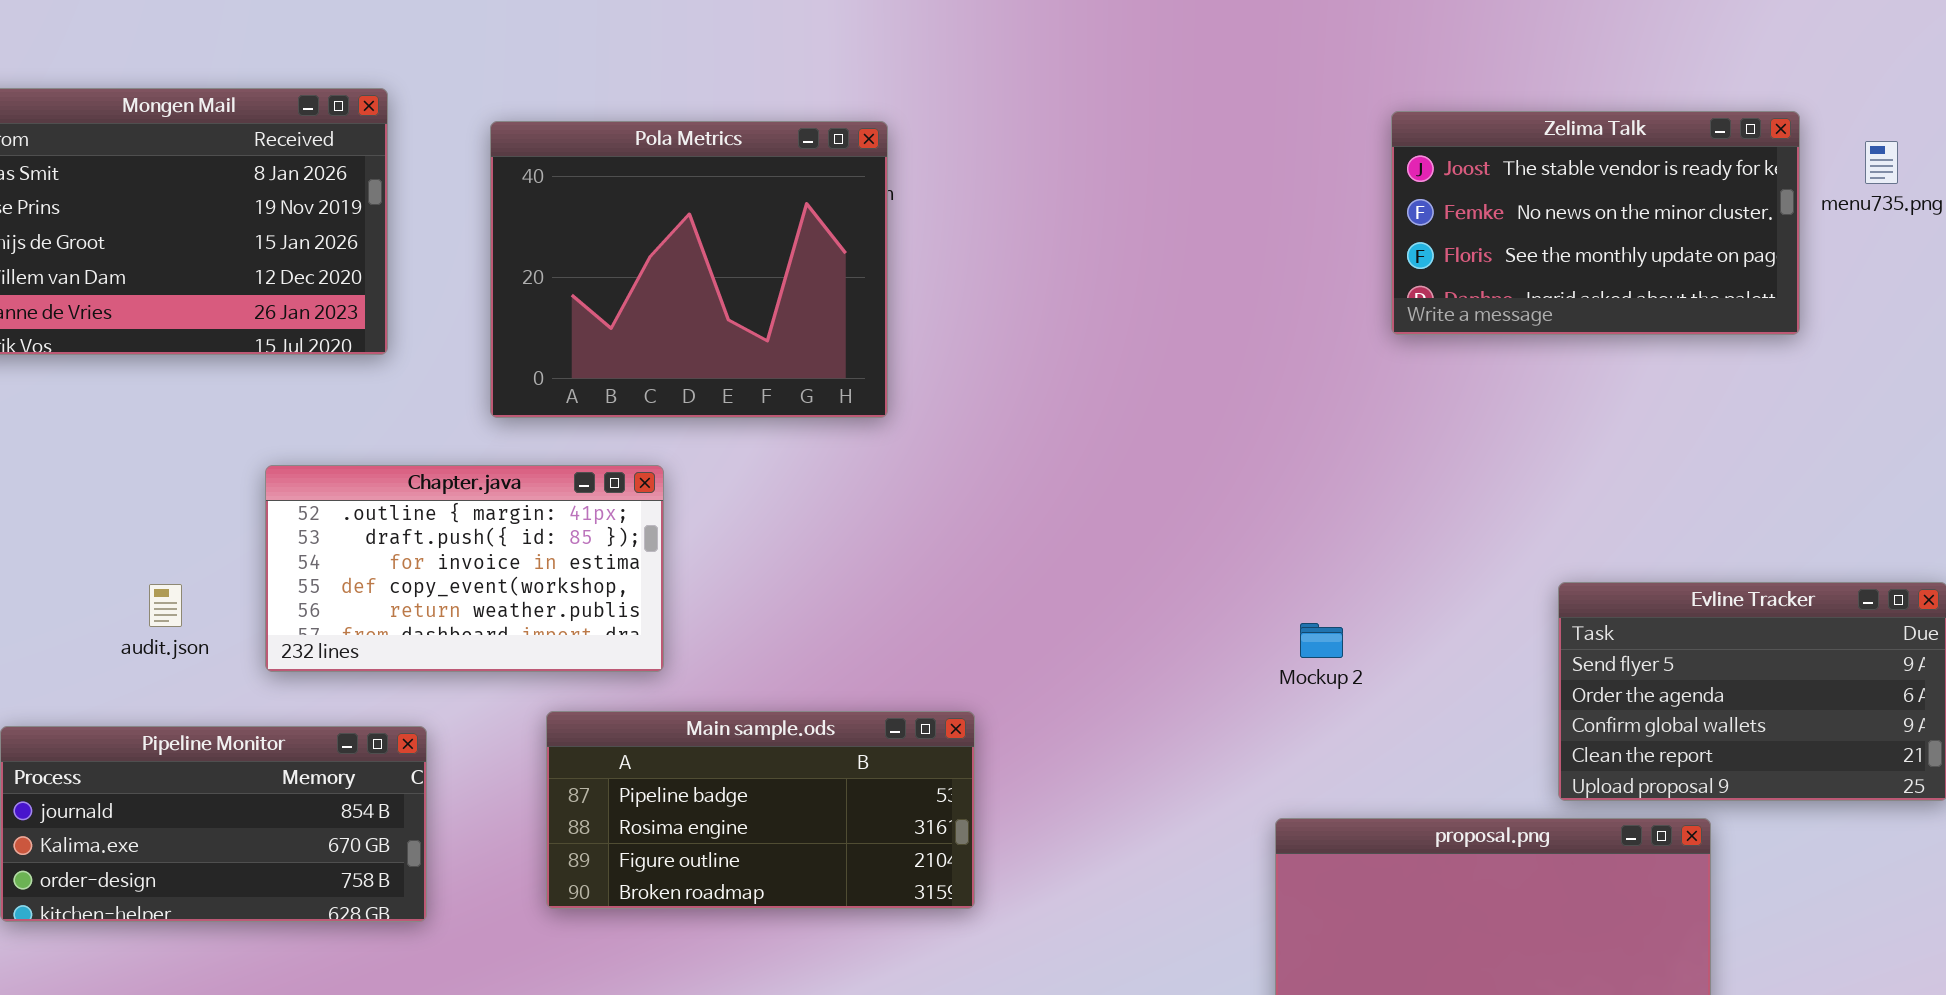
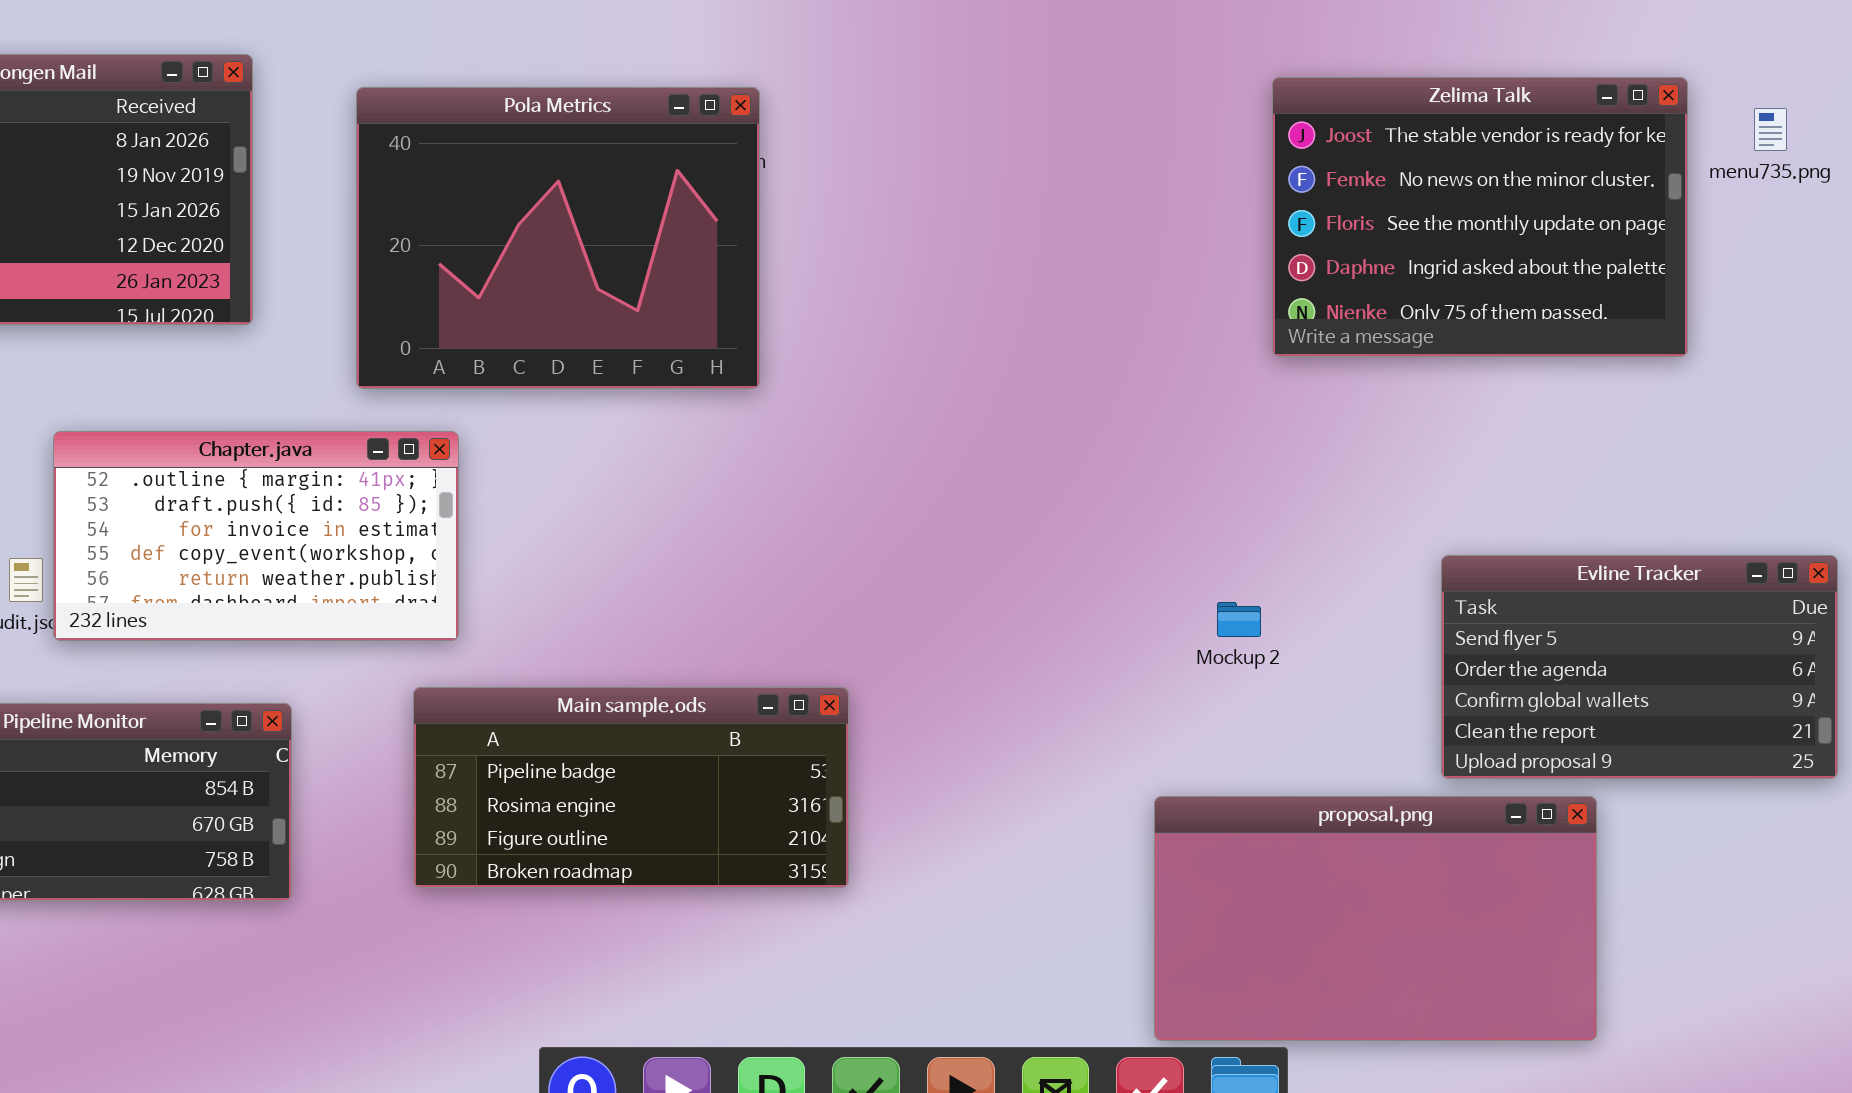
Zelima Talk: [1391,111,1800,335] -> [1272,77,1688,357], resized
Chapter.java: [265,465,664,672] -> [53,431,459,641], moved
Mockup 2: [1300,623,1343,658] -> [1217,602,1261,637], moved

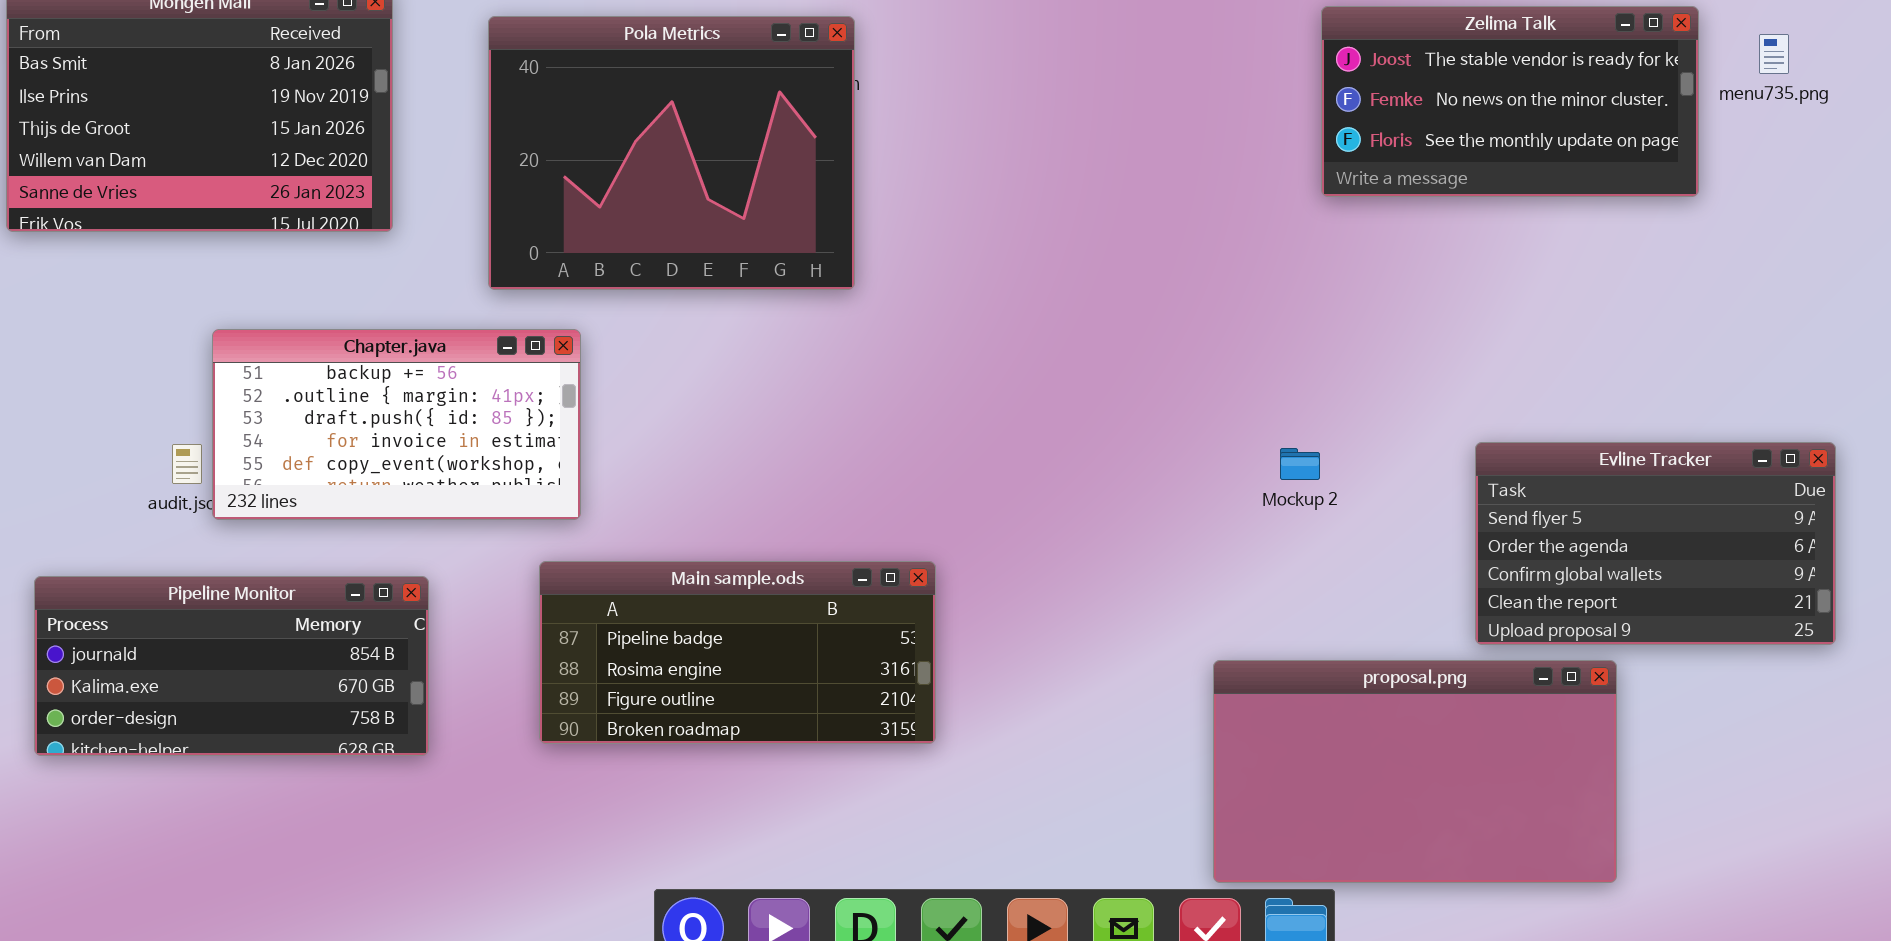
Zelima Talk: [1272,77,1688,357] -> [1321,6,1699,197], resized
Chapter.java: [53,431,459,641] -> [212,329,581,520], scrolled up 1 row
Mockup 2: [1217,602,1261,637] -> [1280,448,1320,480], moved

